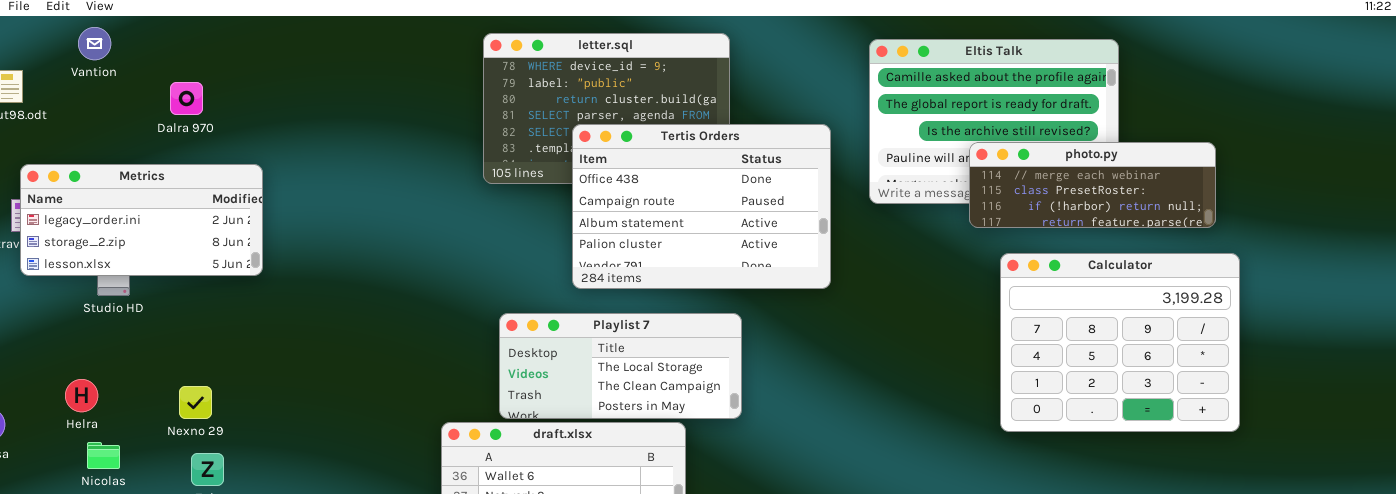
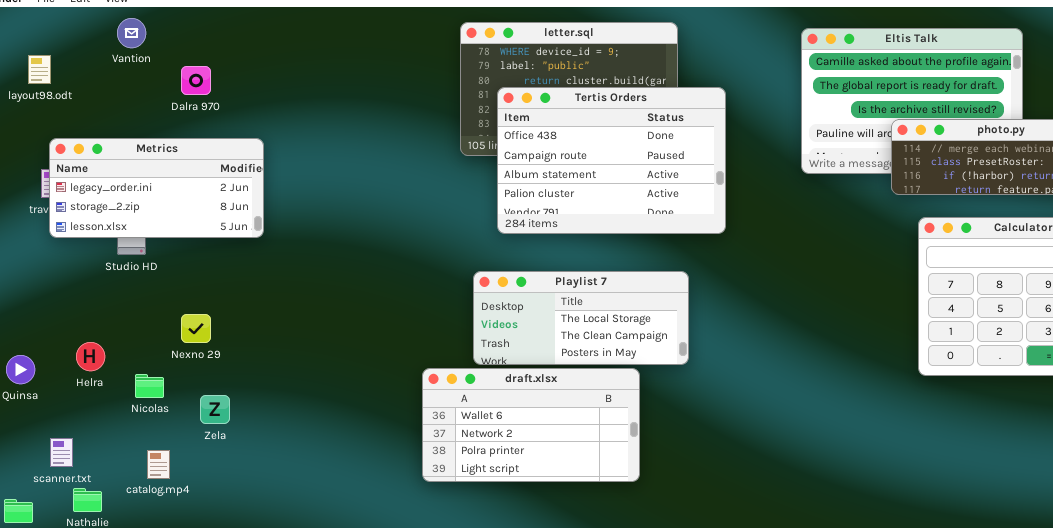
Vantion: [78,27,111,60] -> [117,18,146,48], moved
Tertis Orders: [572,124,831,289] -> [497,87,726,234], moved
Helra: [65,379,98,412] -> [76,342,105,371], moved
Nexno 29: [179,386,212,419] -> [181,314,211,343], moved
Nicolas: [87,442,120,469] -> [135,374,164,398], moved

